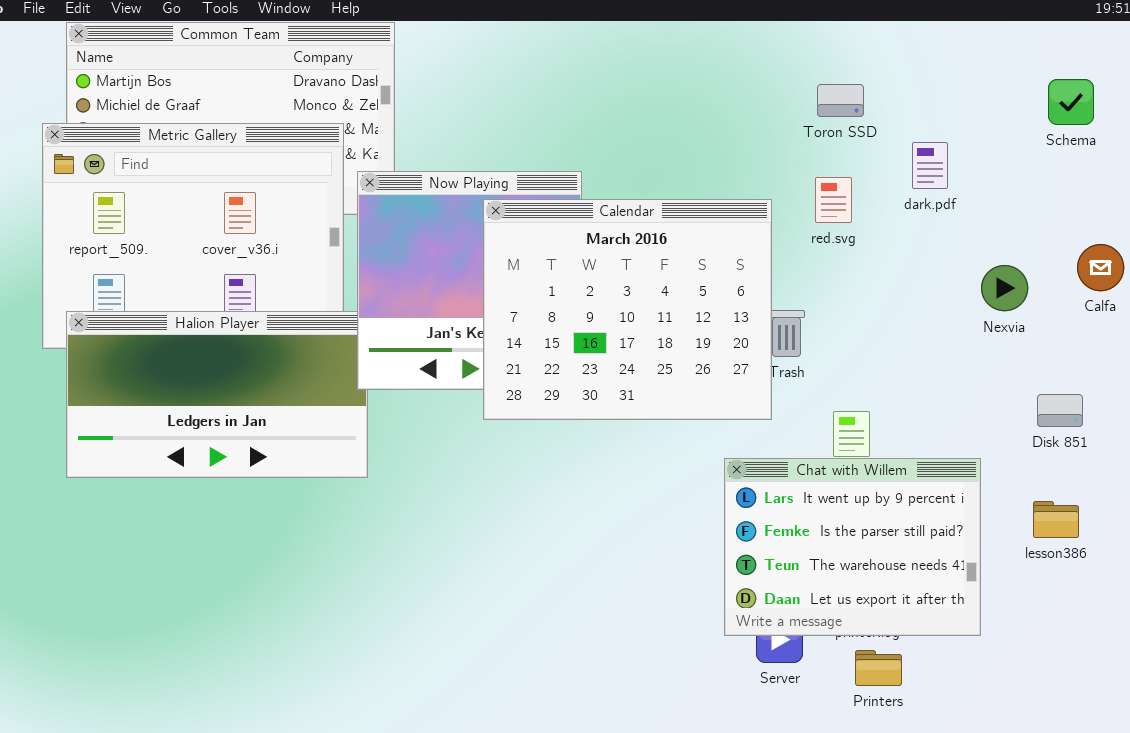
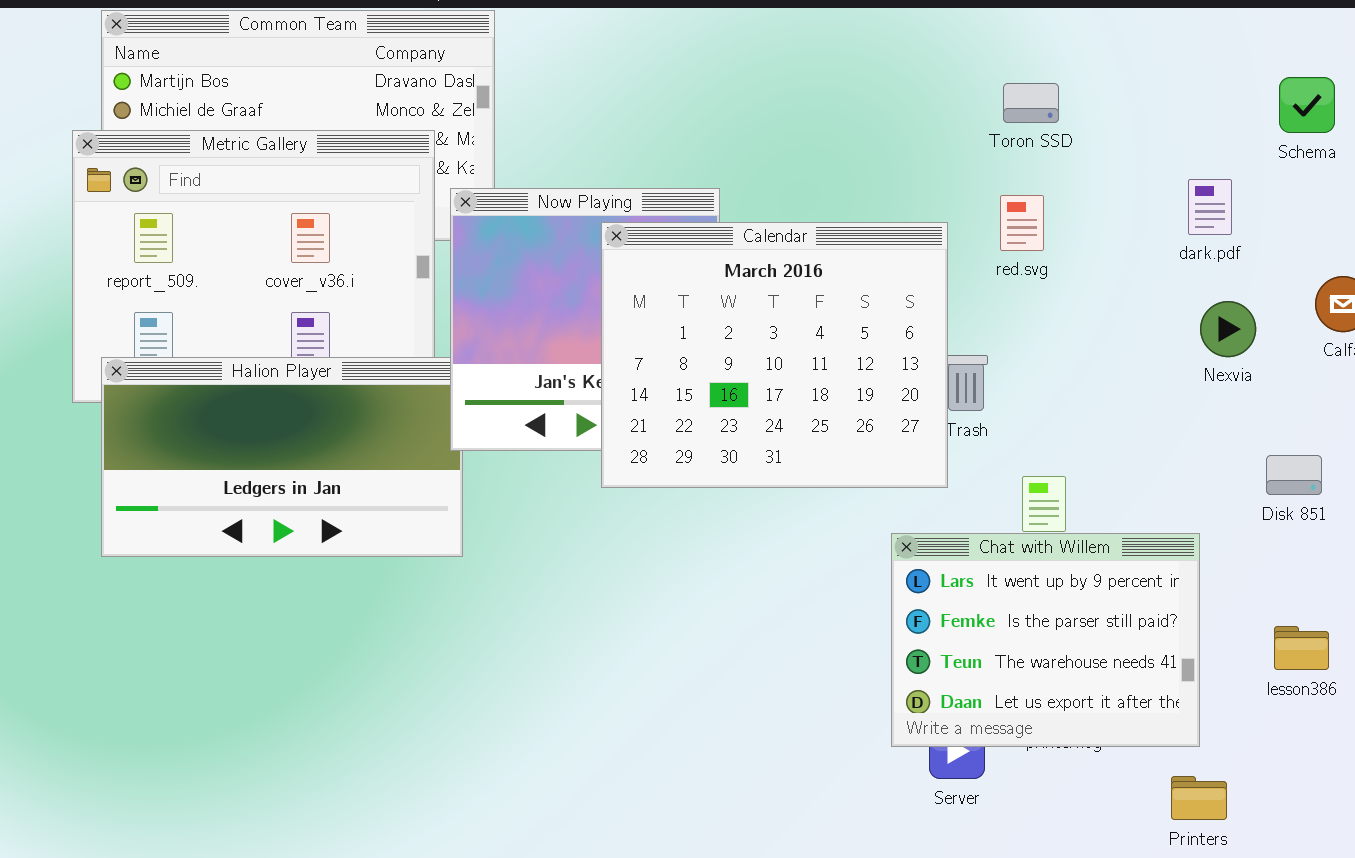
dark.pdf: [912,142,948,189] -> [1188,179,1232,235], moved
lesson386: [1033,501,1079,538] -> [1274,626,1329,670], moved
Printers: [855,650,902,686] -> [1171,776,1227,820], moved

